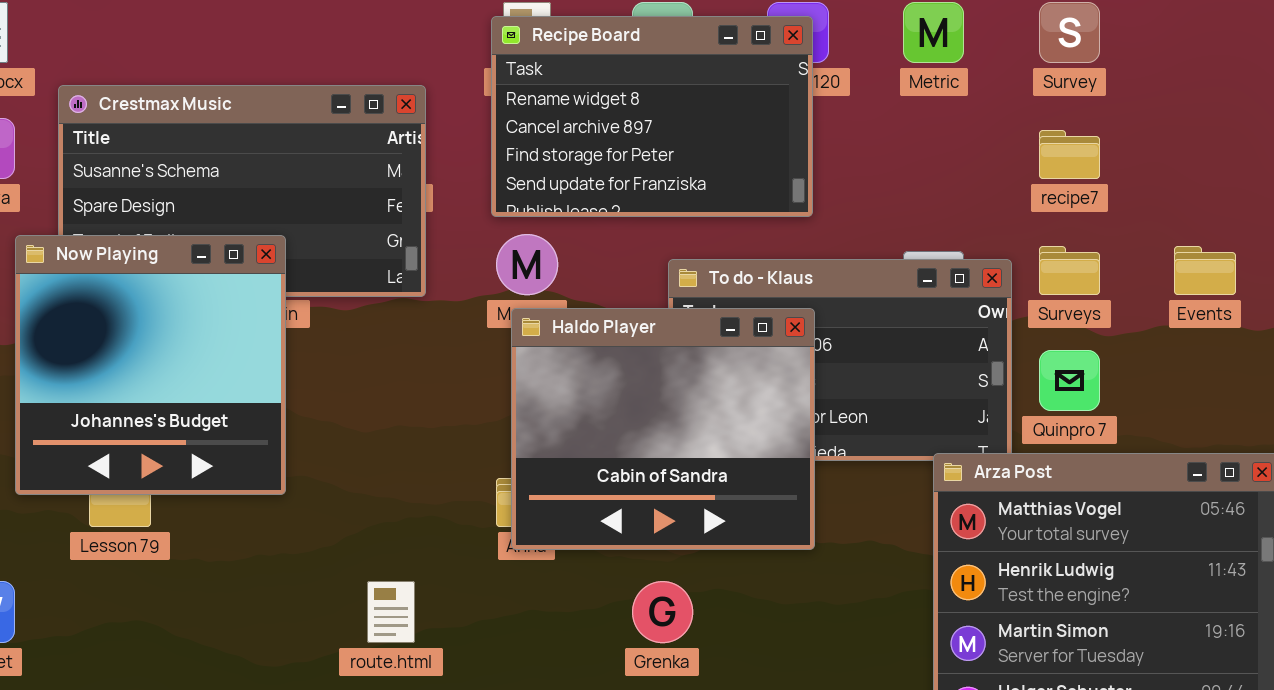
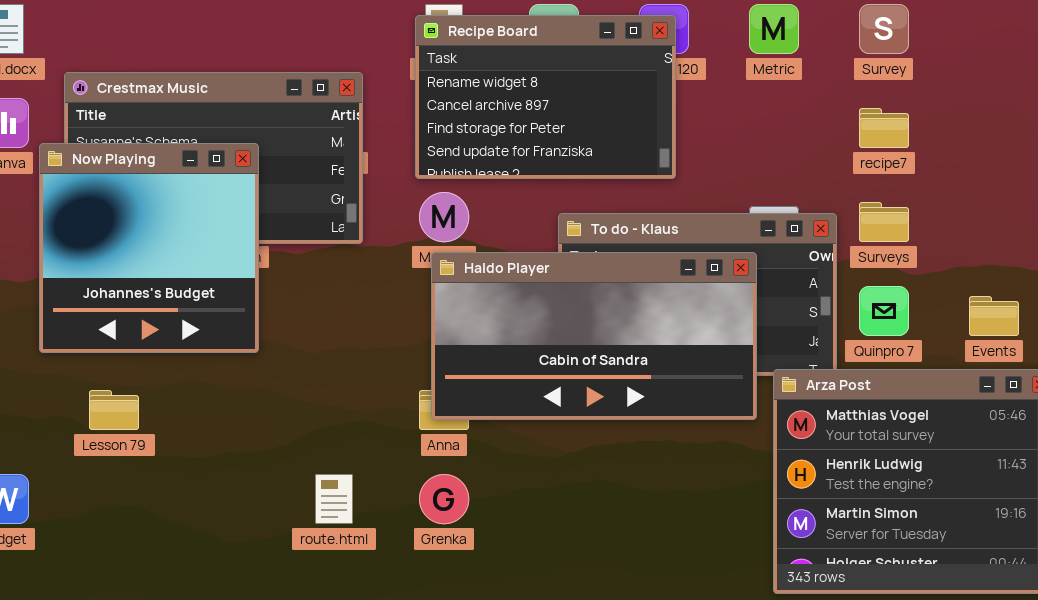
Now Playing: [15,235,286,495] -> [39,143,259,353], moved
Events: [1174,246,1236,295] -> [969,296,1019,336], moved
Haldo Player: [511,308,815,550] -> [431,252,757,420], resized
Grenka: [632,581,693,643] -> [419,474,469,524], moved

